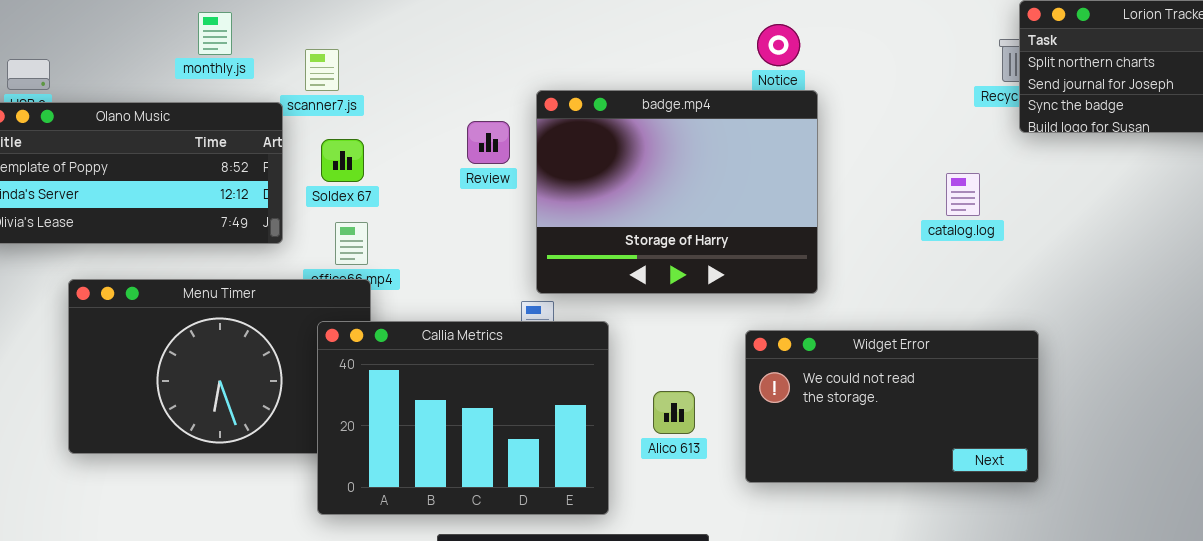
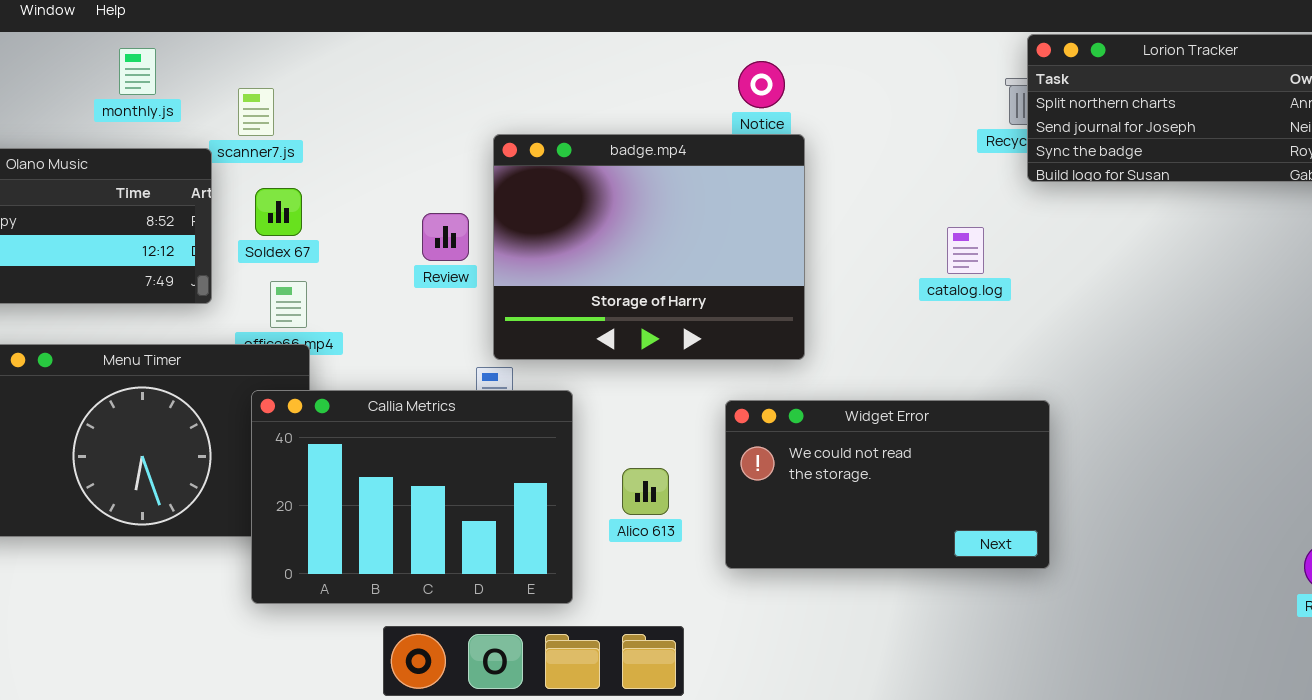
Review: [467,121,510,164] -> [422,213,469,261], moved

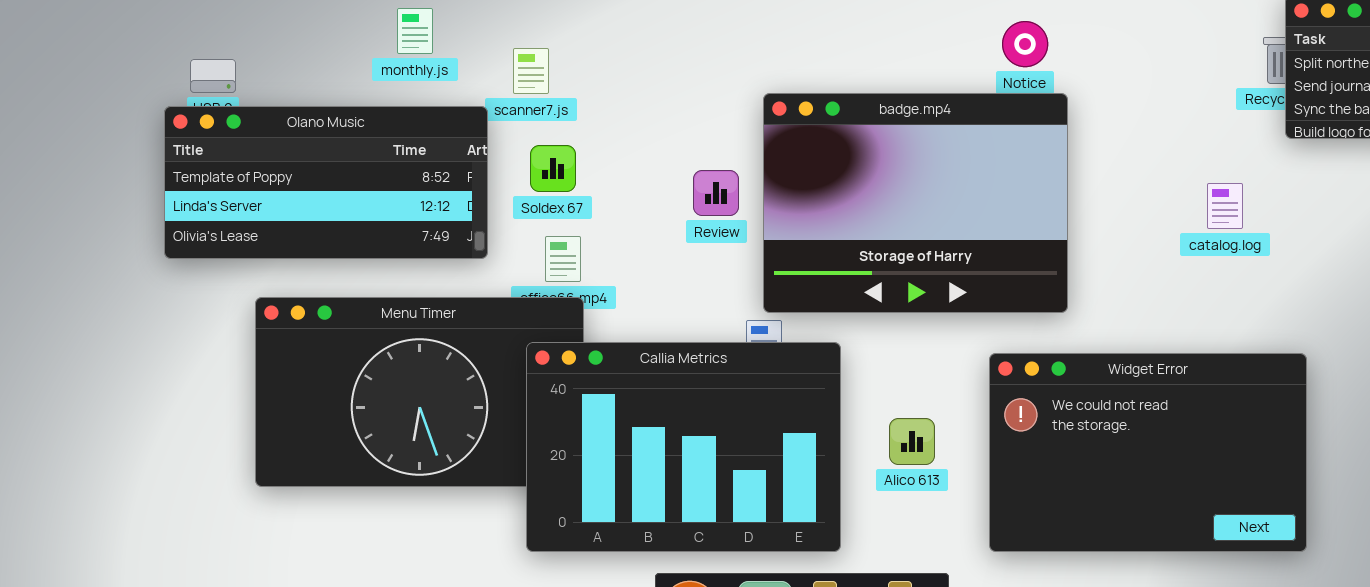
Widget Error: [725,400,1050,569] -> [989,353,1307,552], resized

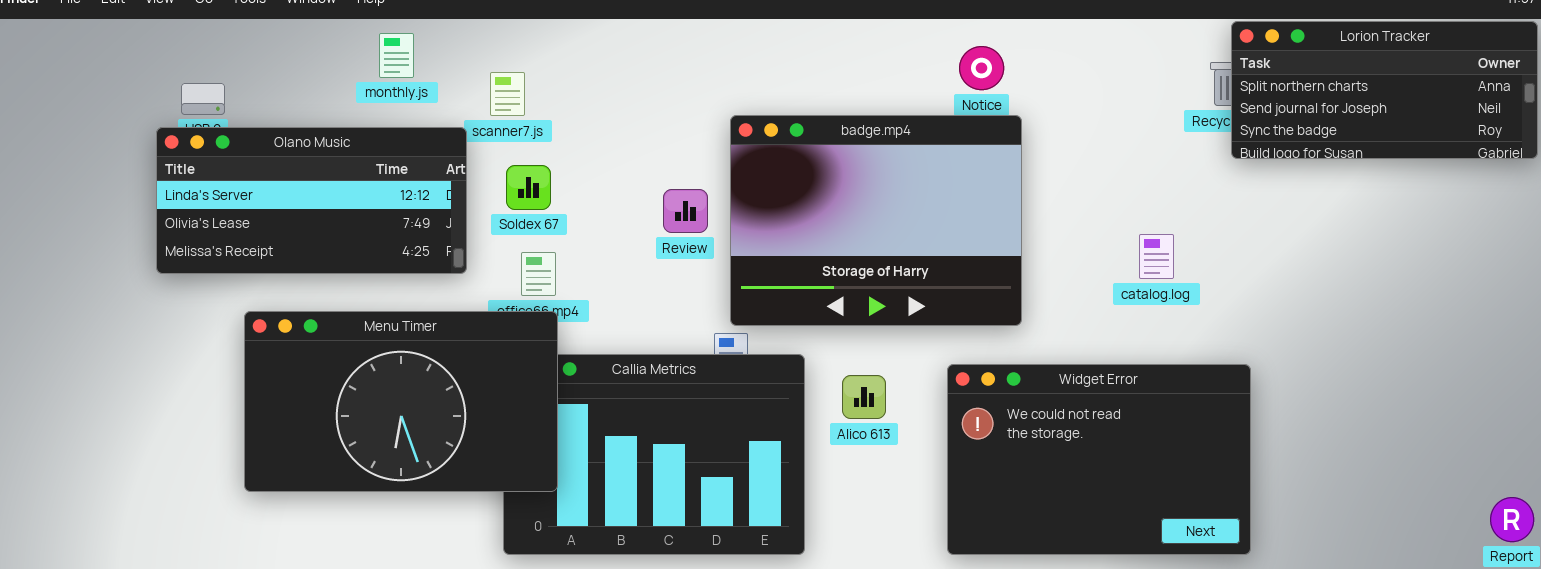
Olano Music: [164,106,488,259] -> [156,127,467,274], scrolled down 1 row
catalog.log: [1207,183,1243,229] -> [1139,234,1174,279], moved
Menu Timer: [255,297,584,487] -> [244,311,558,492], raised
Alico 613: [889,418,935,465] -> [842,375,886,419], moved

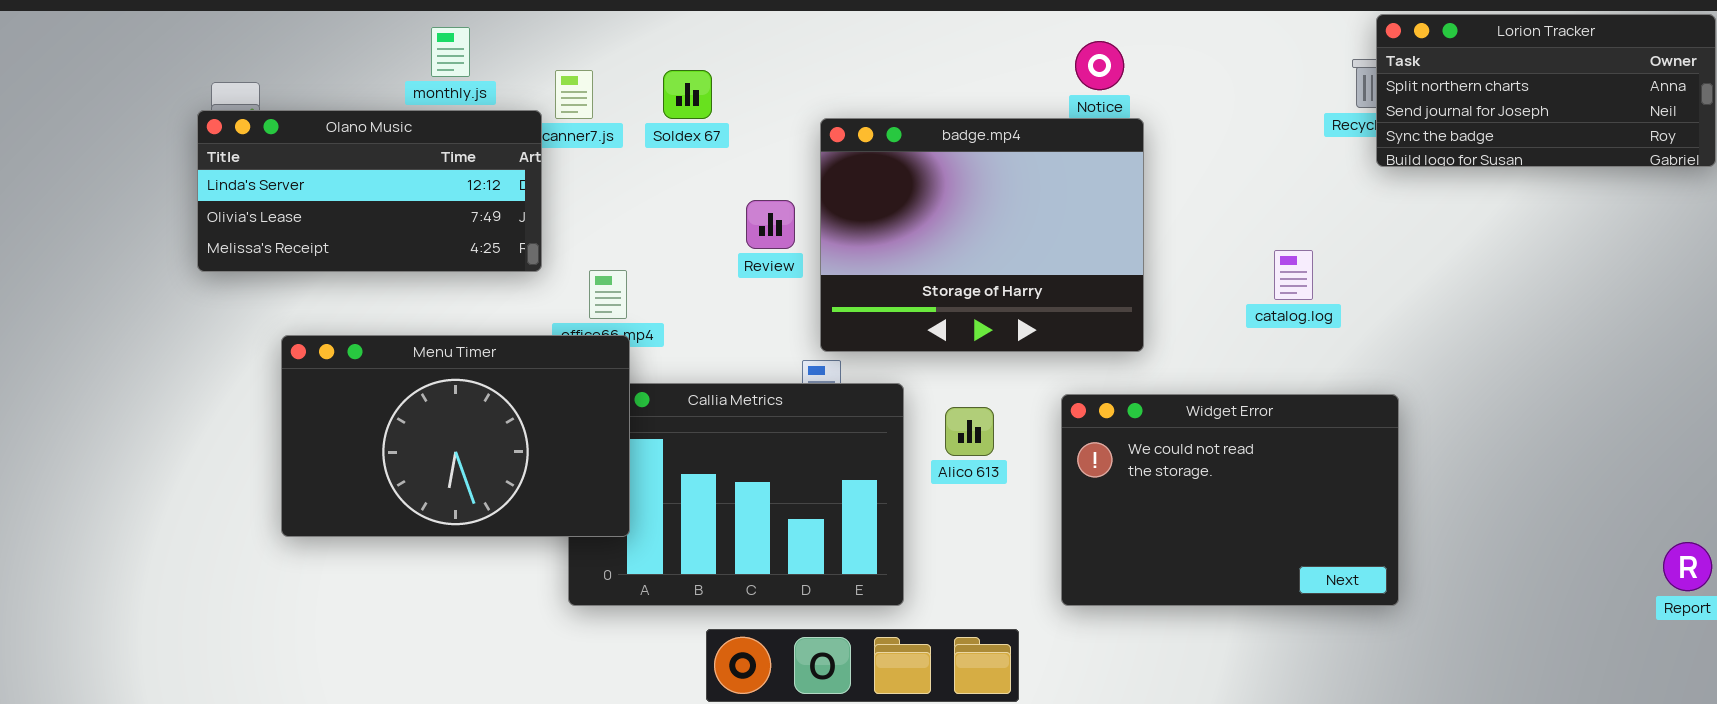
Olano Music: [156,127,467,274] -> [197,110,542,272], moved
Soldex 67: [506,165,551,210] -> [663,70,712,119], moved

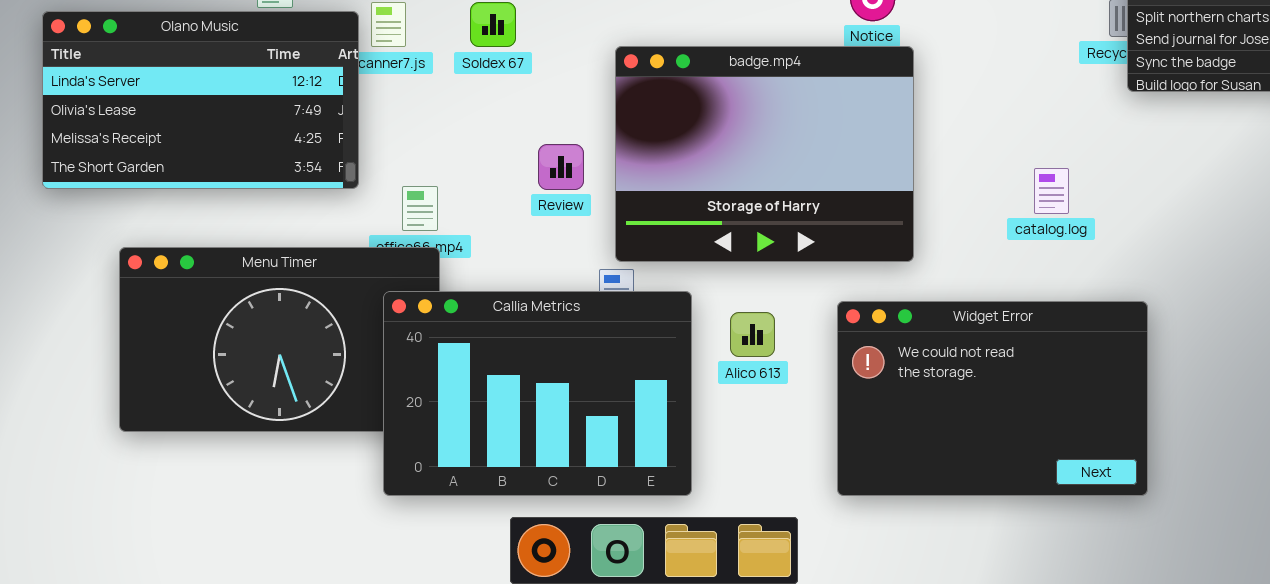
Olano Music: [197,110,542,272] -> [42,11,359,189], resized
Review: [746,200,795,249] -> [538,144,584,190], moved
Callia Metrics: [568,383,904,606] -> [383,291,692,496], raised

